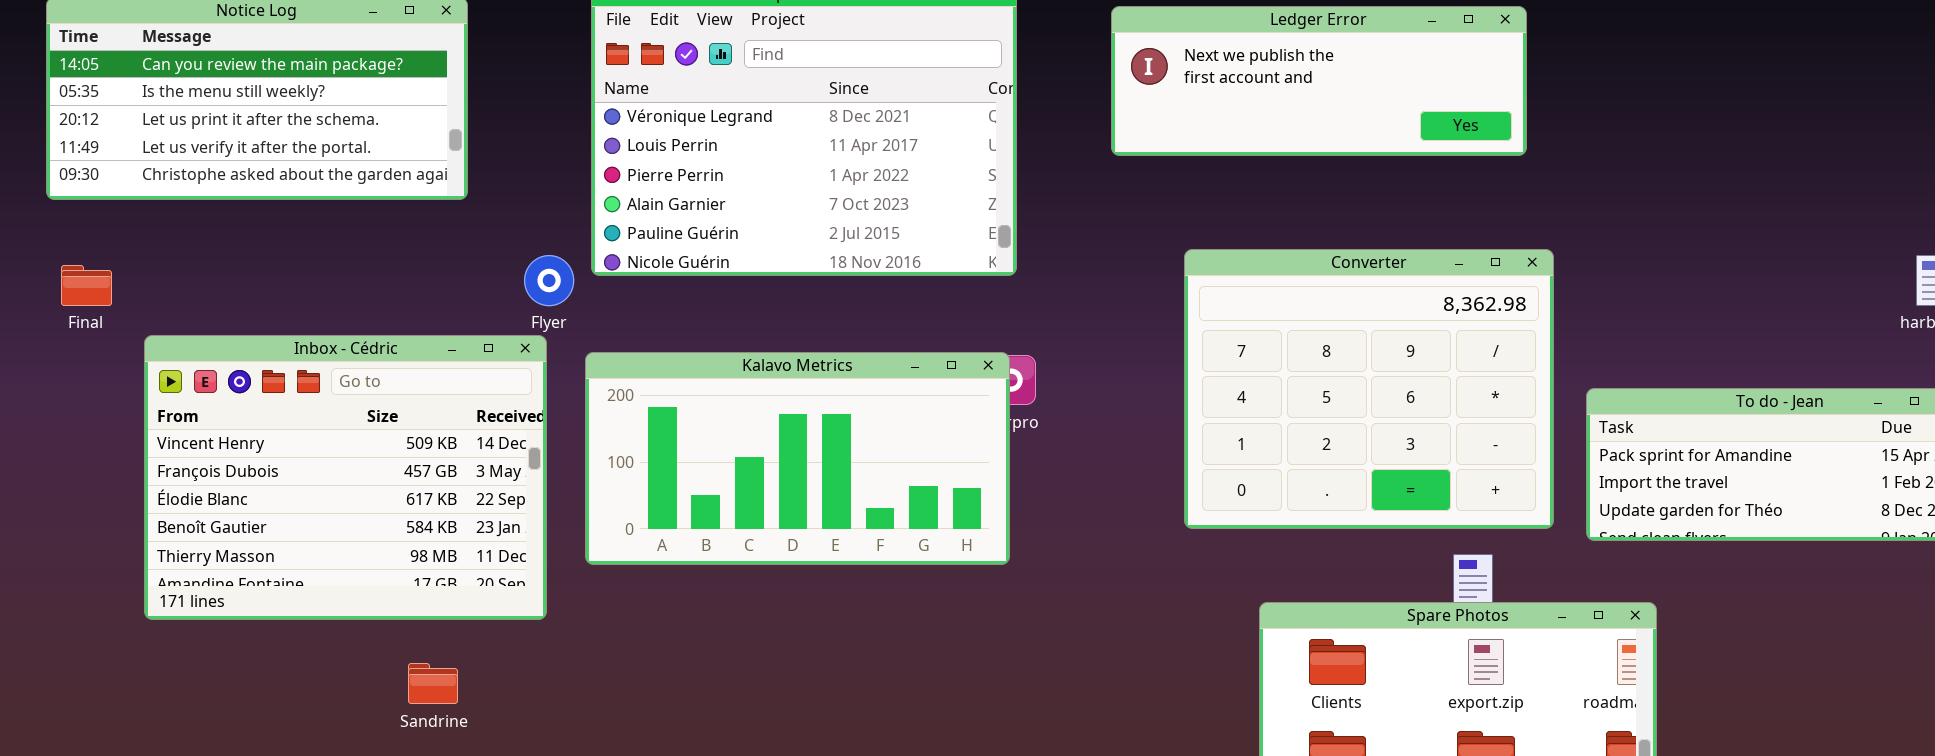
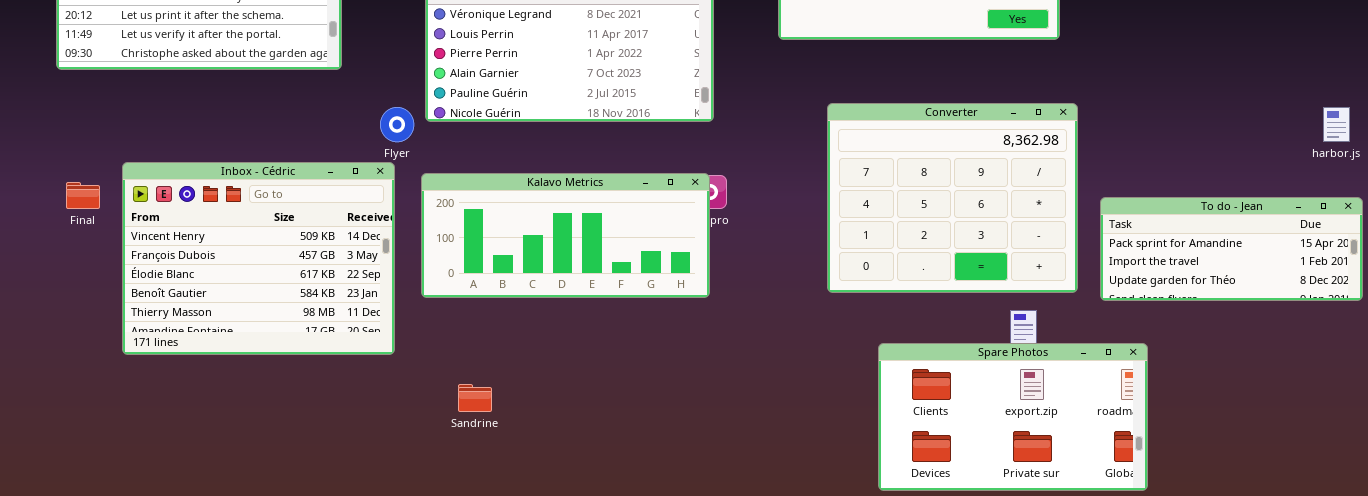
Final: [61,265,112,306] -> [66,182,100,209], moved
Kalavo Metrics: [585,352,1010,565] -> [421,173,710,298], resized
Sandrine: [408,663,458,704] -> [458,384,492,412], moved

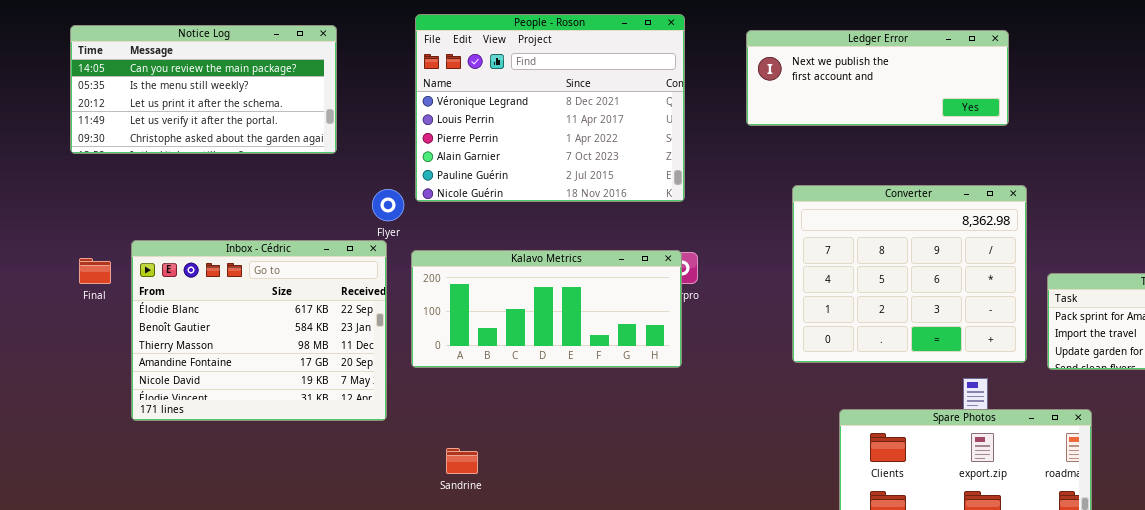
Inbox - Cédric: [122,162,395,355] -> [131,240,387,421], scrolled down 2 rows

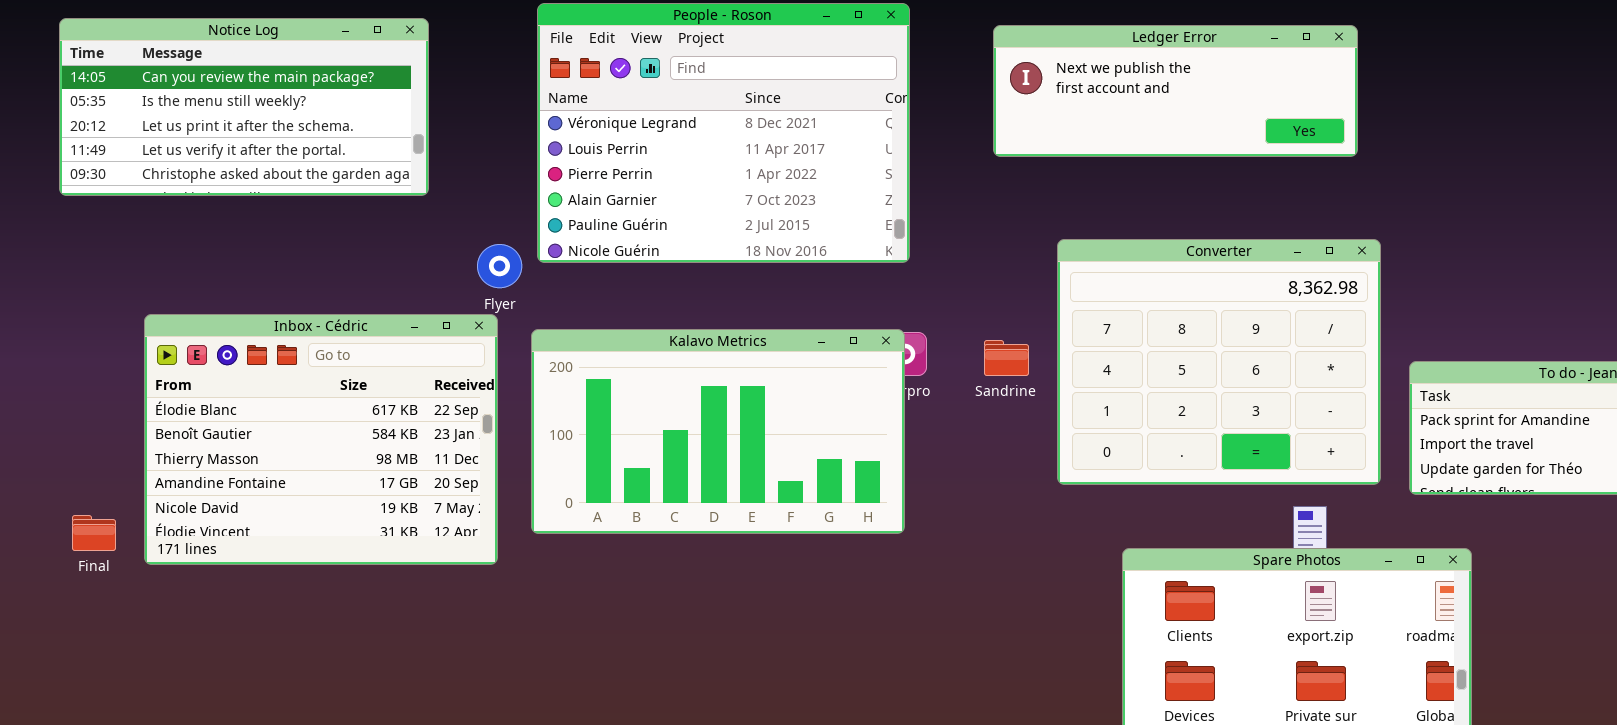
Kalavo Metrics: [411,250,682,368] -> [531,329,905,534], resized
Final: [79,258,111,284] -> [72,515,116,551], moved
Sandrine: [446,448,478,474] -> [984,340,1029,376], moved

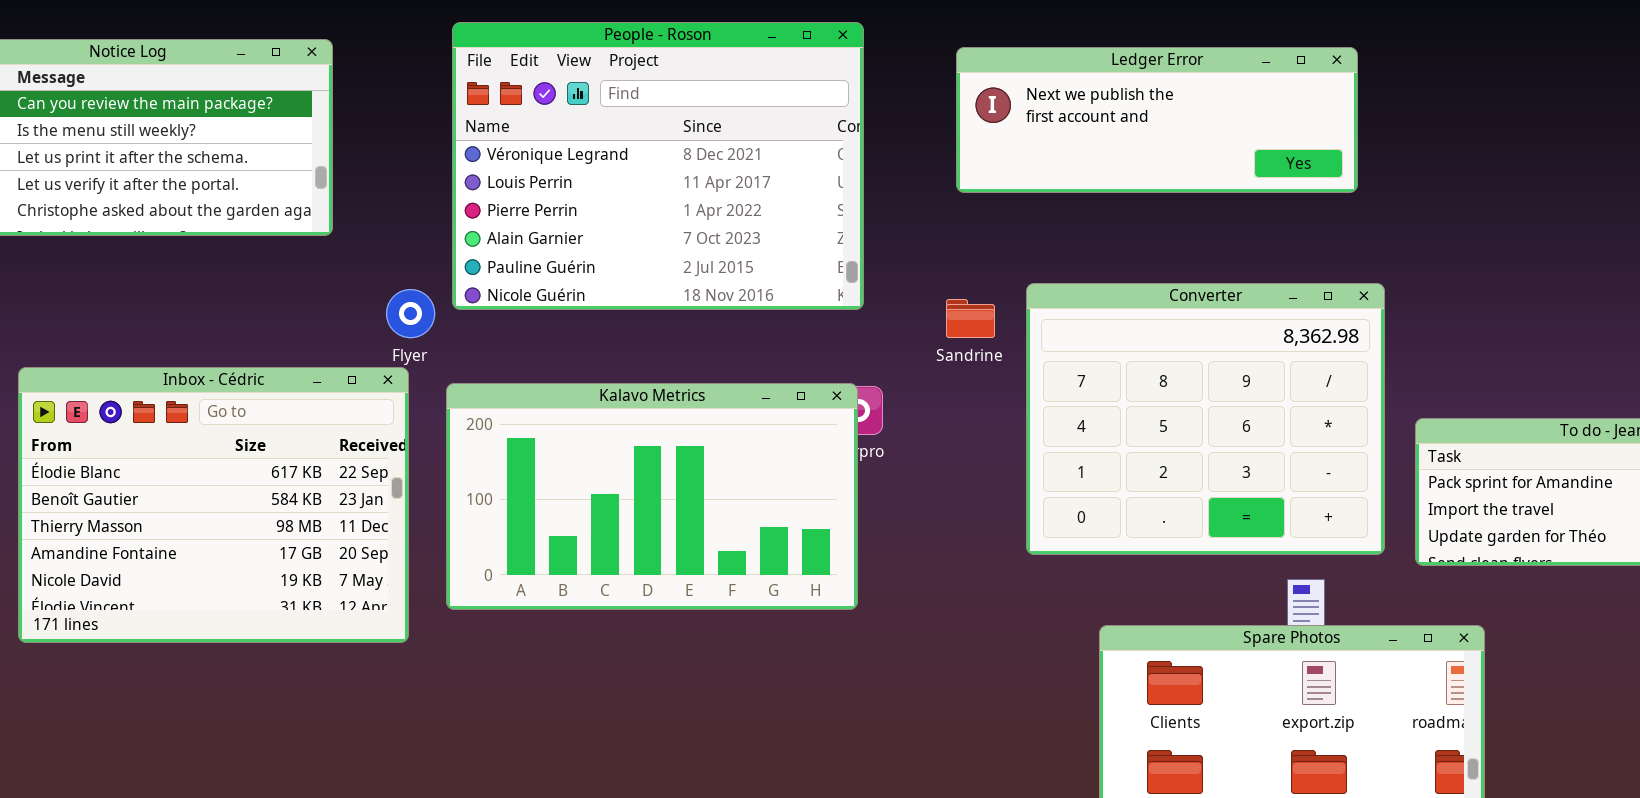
Sandrine: [984,340,1029,376] -> [946,299,995,338], moved

